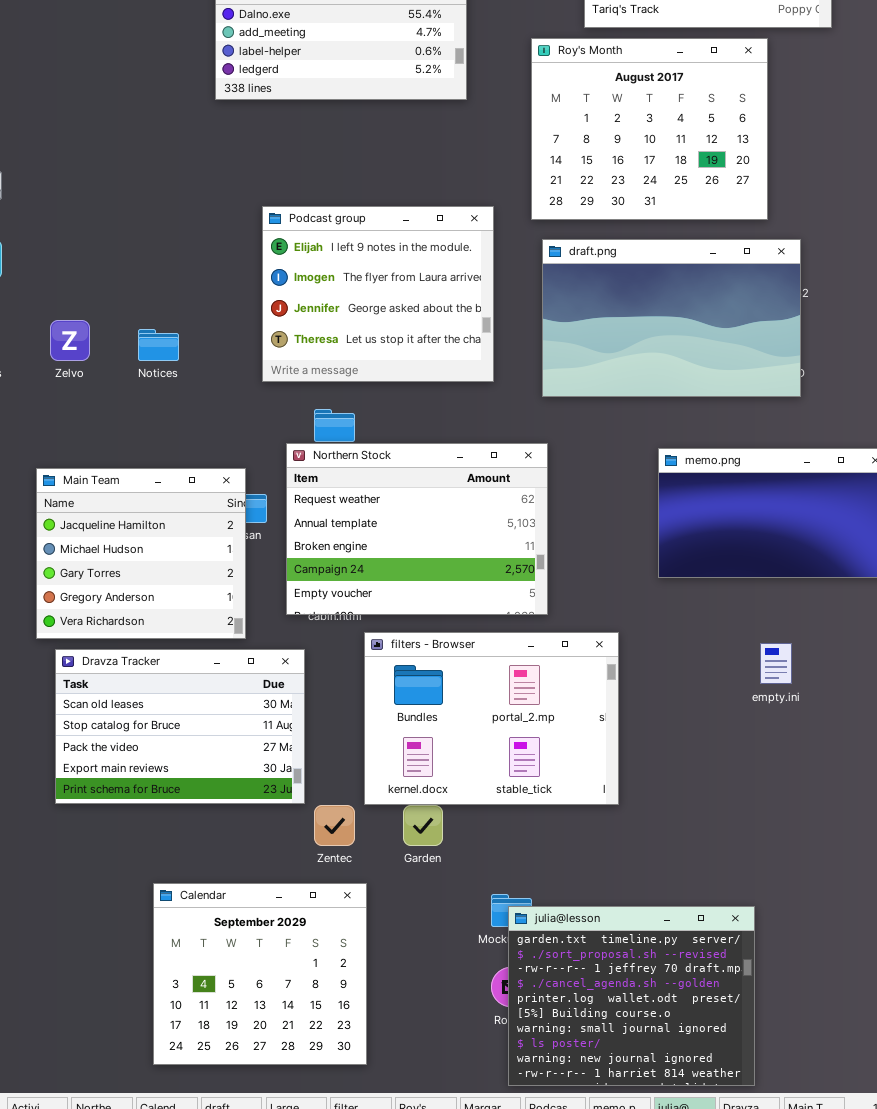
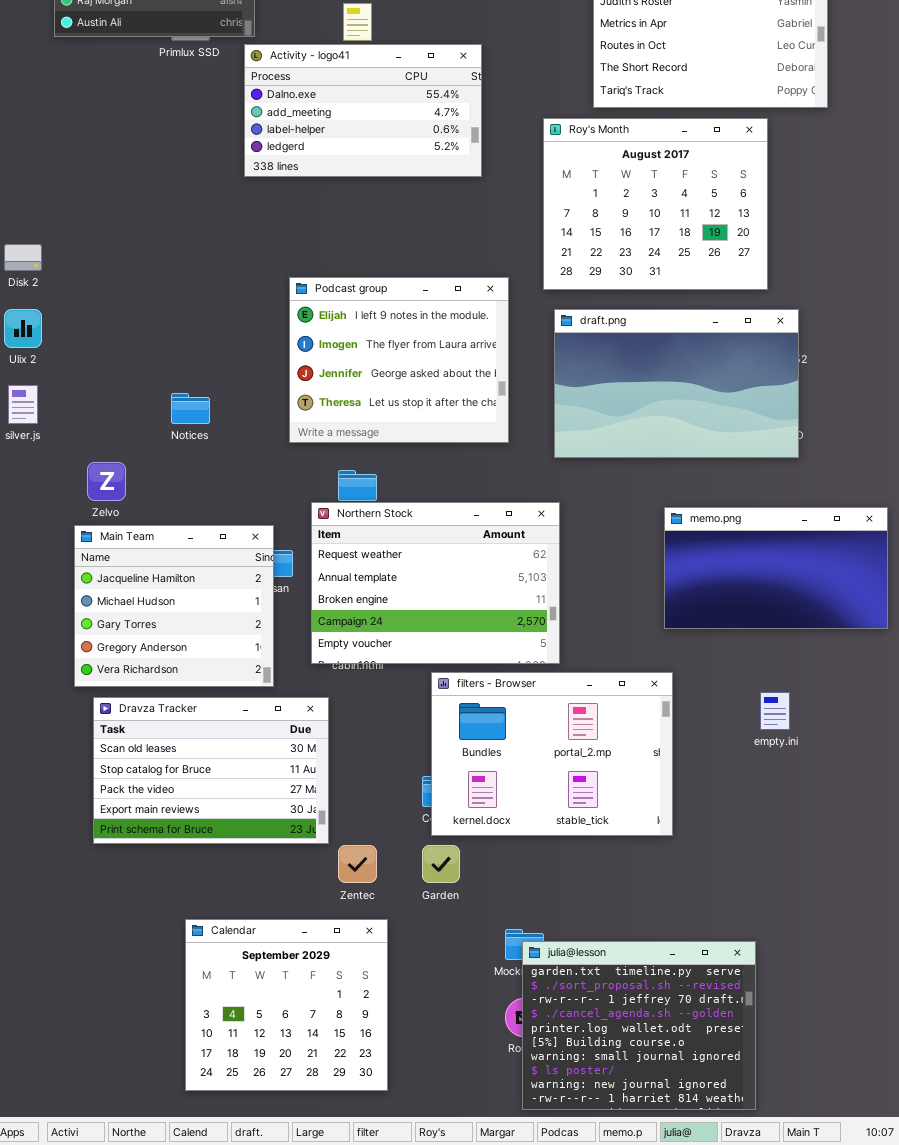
Zelvo: [50,320,90,361] -> [87,462,126,501], moved
filters - Browser: [364,632,619,805] -> [431,672,673,836], moved

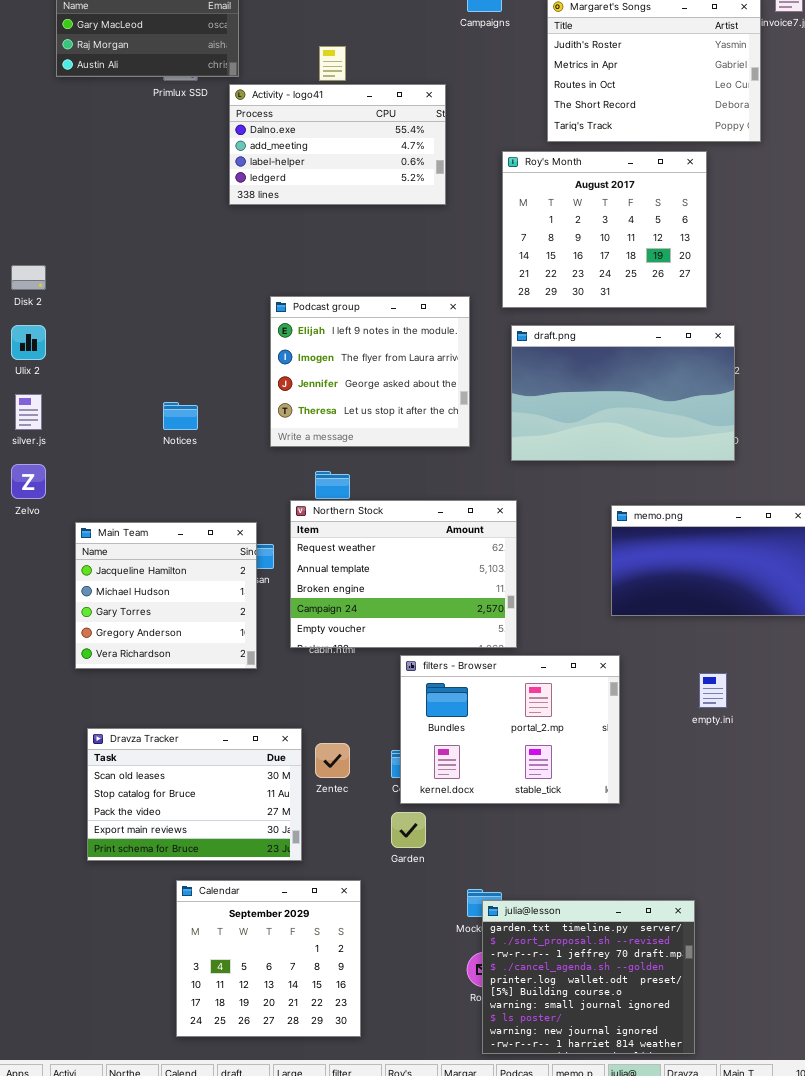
Zelvo: [87,462,126,501] -> [11,464,46,499], moved
Dravza Tracker: [93,697,329,844] -> [87,728,302,861], moved
Zentec: [338,845,377,883] -> [315,743,350,778], moved

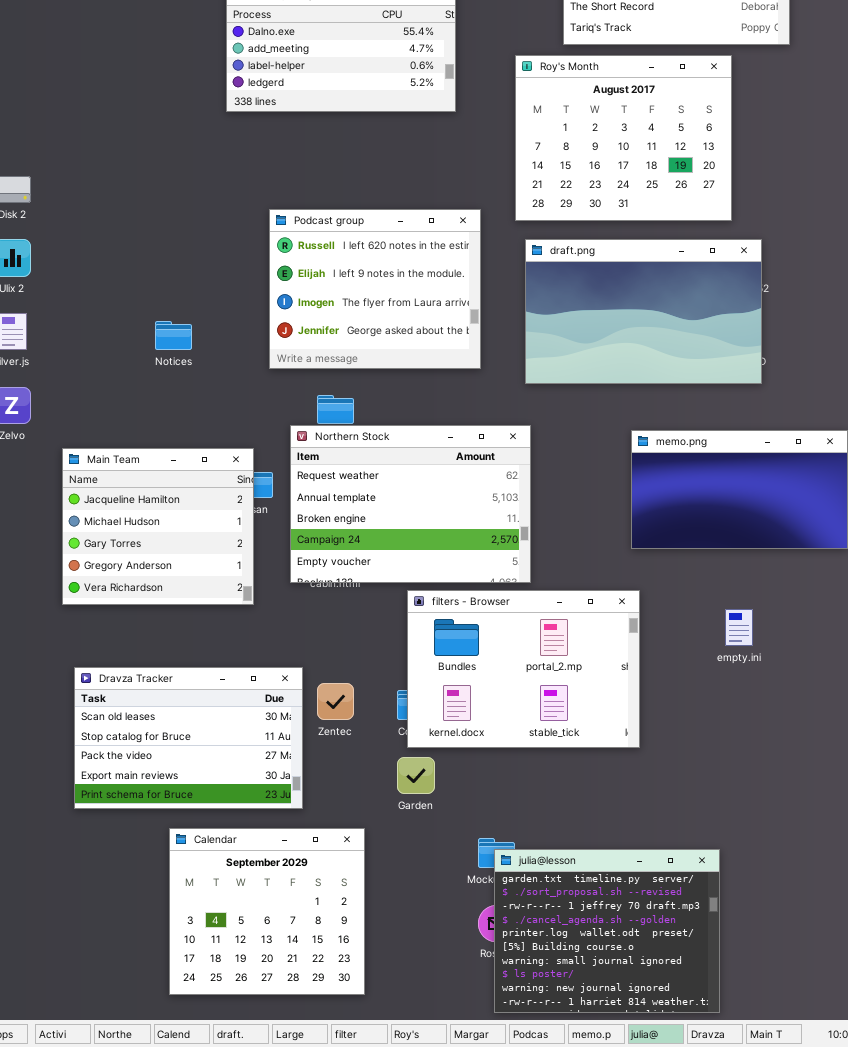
Podcast group: [270,296,470,447] -> [269,209,481,369], scrolled up 1 row

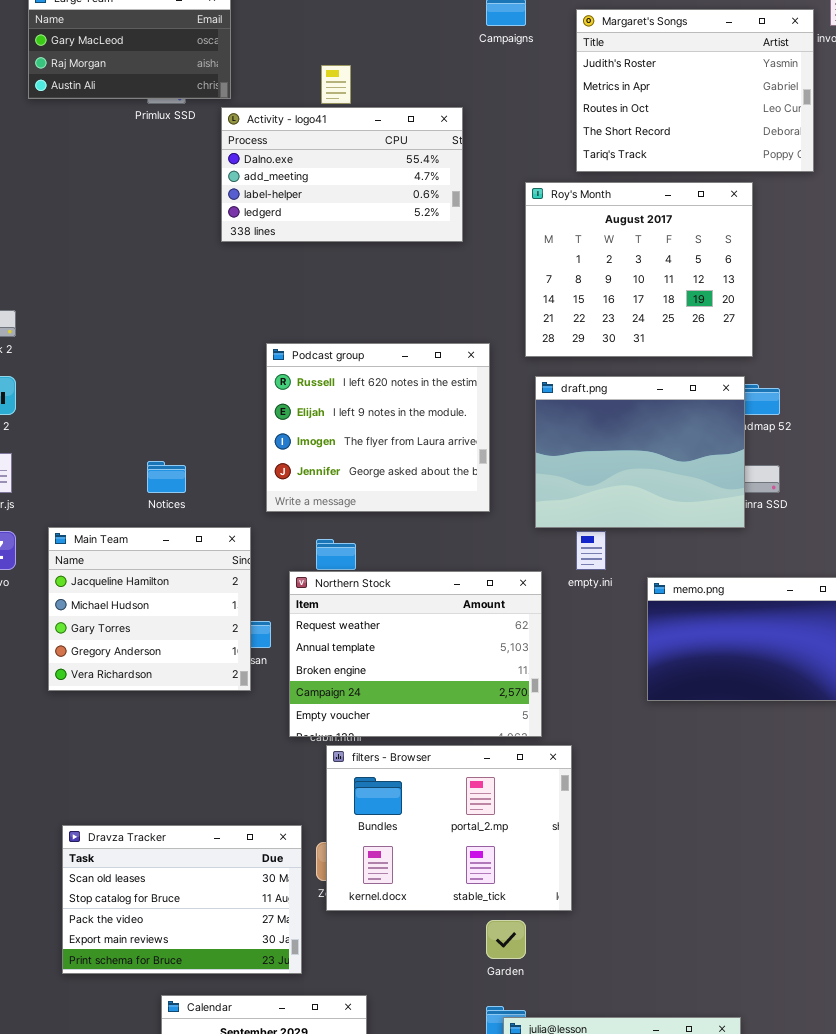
draft.png: [525,239,762,384] -> [535,376,745,528], resized
Main Team: [62,448,254,605] -> [48,527,251,691], moved
filters - Browser: [407,590,640,748] -> [326,745,572,911], moved
empty.ini: [725,609,753,646] -> [576,531,606,570], moved
Garden: [397,757,435,794] -> [486,920,526,959], moved

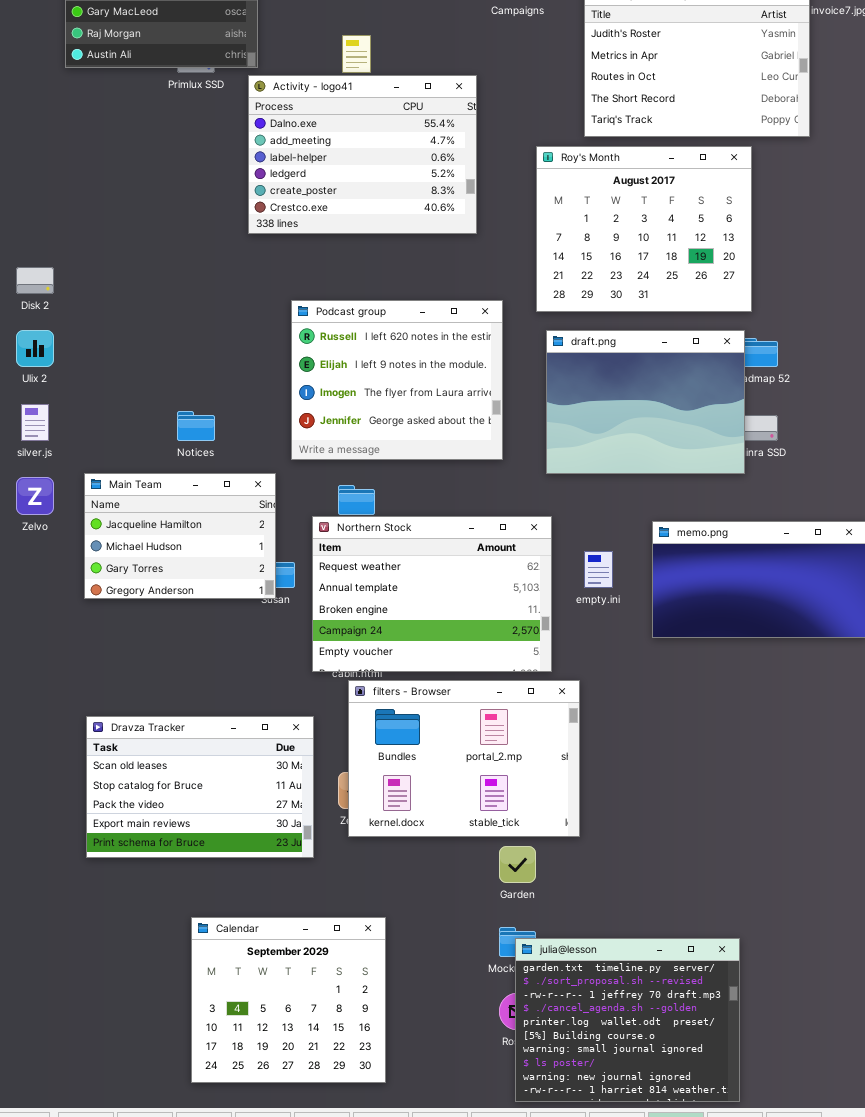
Activity - logo41: [221,107,463,242] -> [248,75,477,234], resized
Main Team: [48,527,251,691] -> [84,473,276,599], resized
empty.ini: [576,531,606,570] -> [584,551,613,588], moved
Dravza Tracker: [62,825,302,974] -> [86,716,314,858], moved

